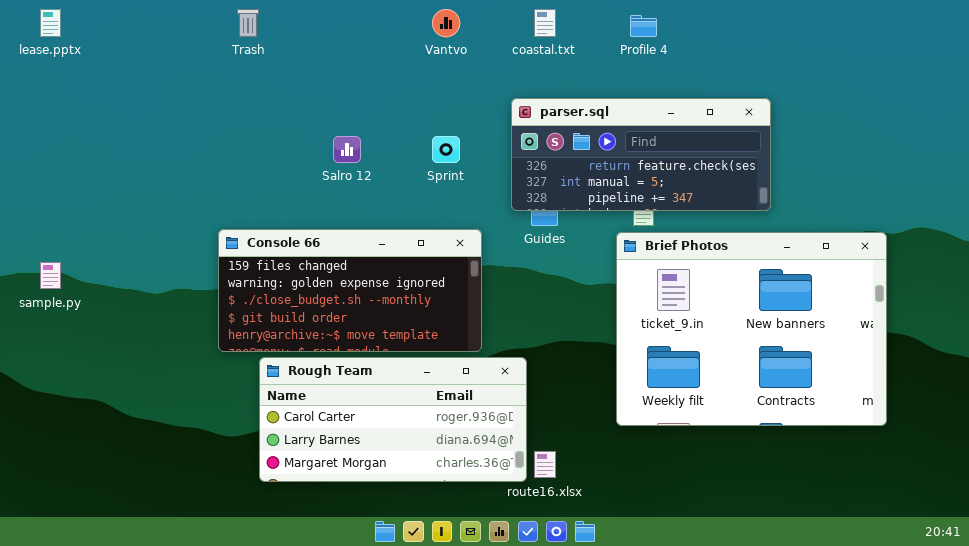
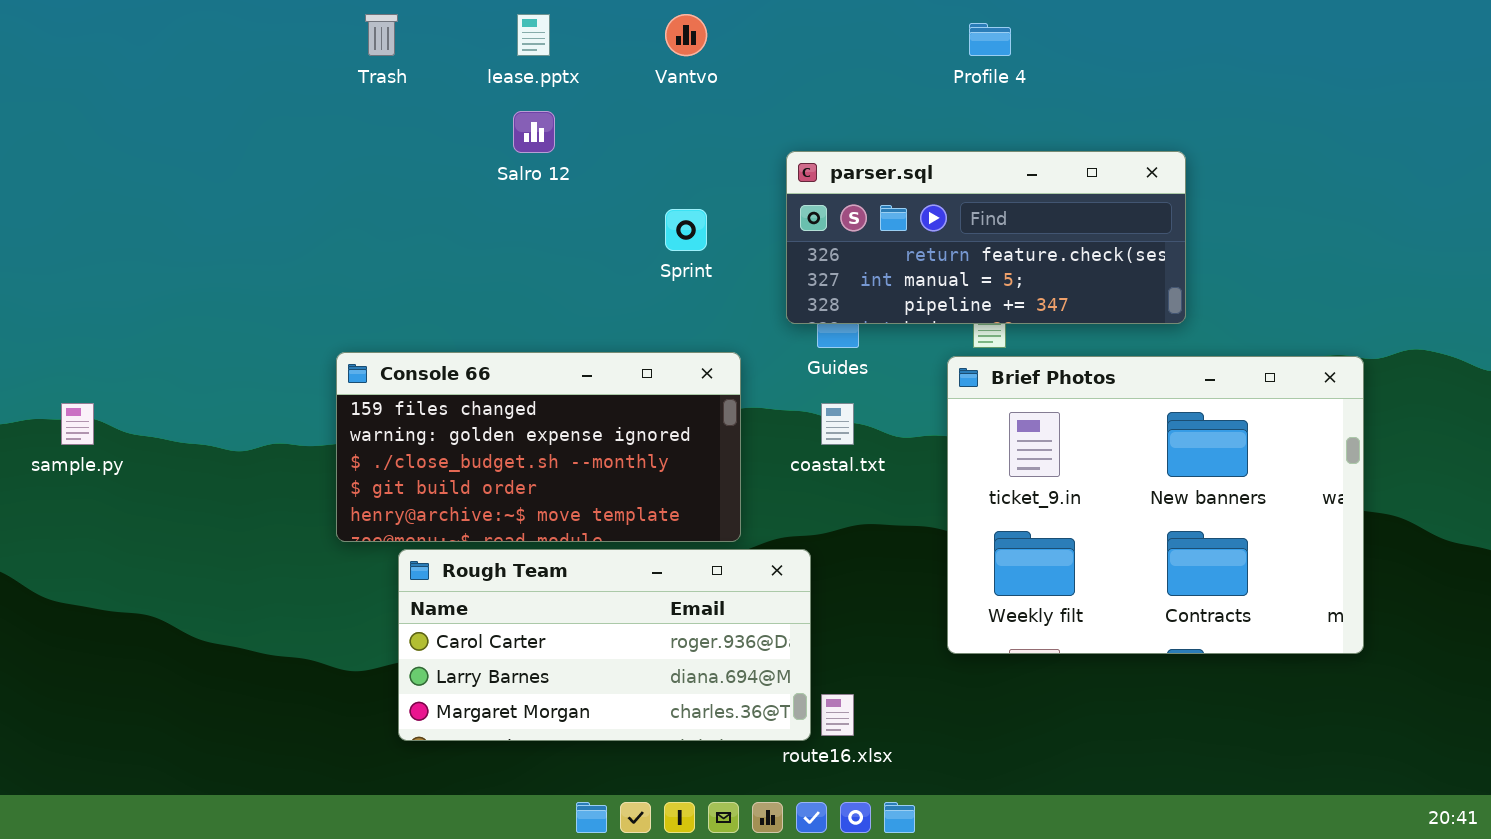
lease.pptx: [40,9,61,37] -> [517,14,550,56], moved
coastal.txt: [534,9,556,37] -> [821,403,854,445], moved
Salro 12: [333,136,361,163] -> [513,111,555,153], moved

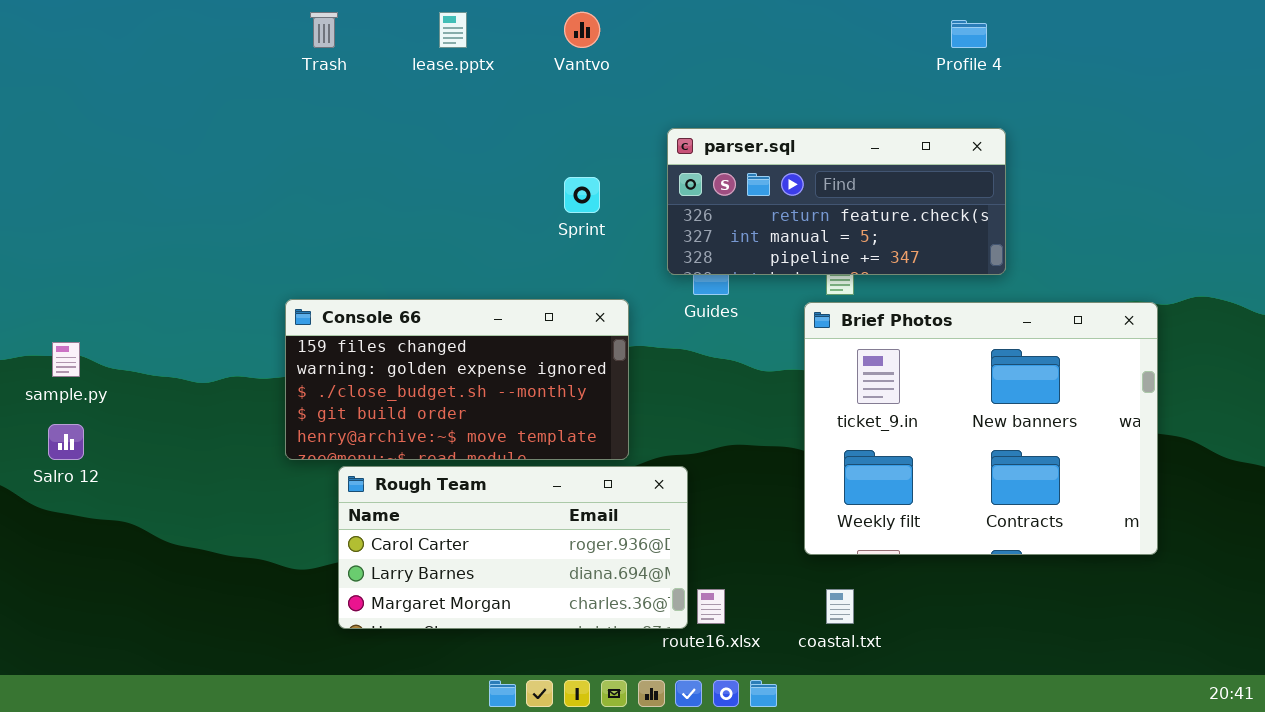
Profile 4: [969,23,1011,56] -> [951,20,987,48], moved
Salro 12: [513,111,555,153] -> [48,424,84,460], moved
coastal.txt: [821,403,854,445] -> [826,589,854,624], moved

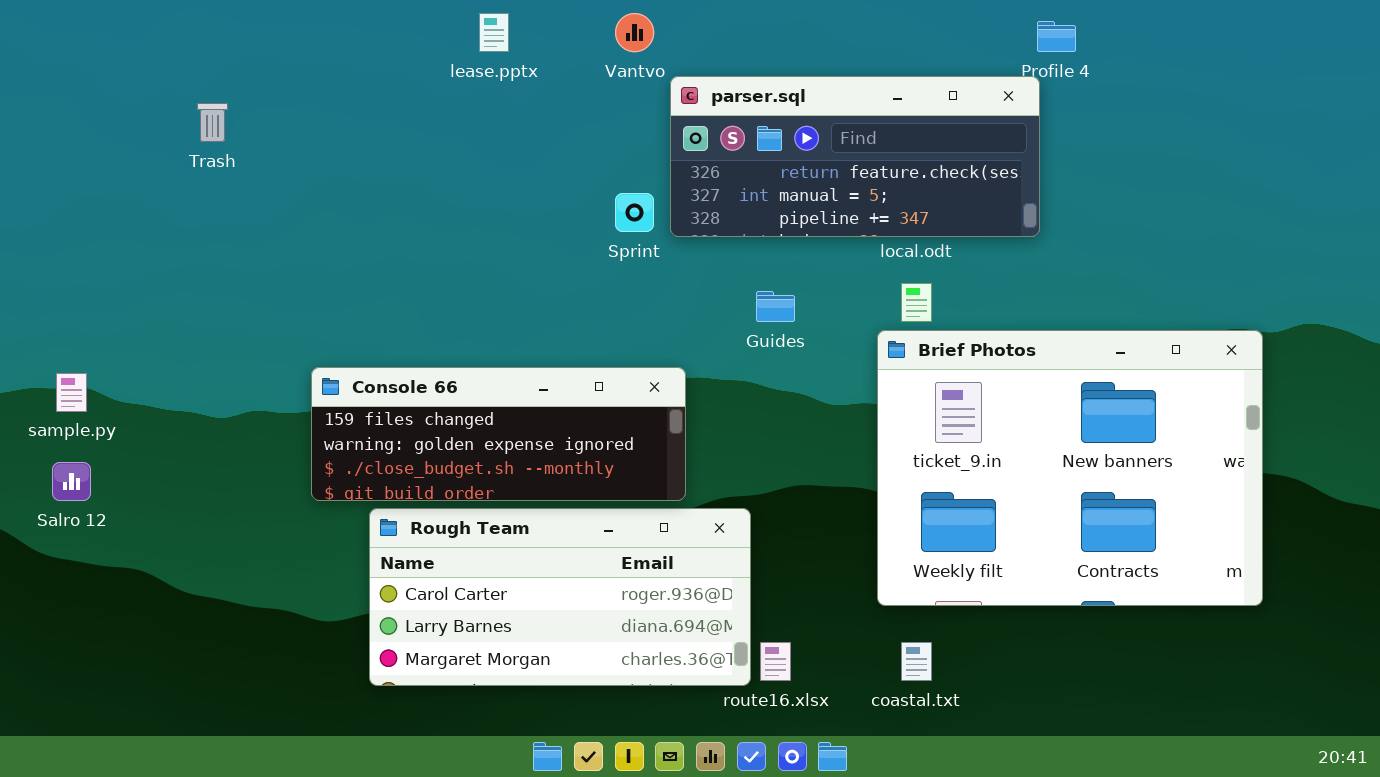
Trash: [310,12,338,48] -> [197,103,228,142], moved
parser.sql: [667,128,1006,275] -> [670,76,1040,237], moved
Console 66: [285,299,629,460] -> [311,367,686,501], resized

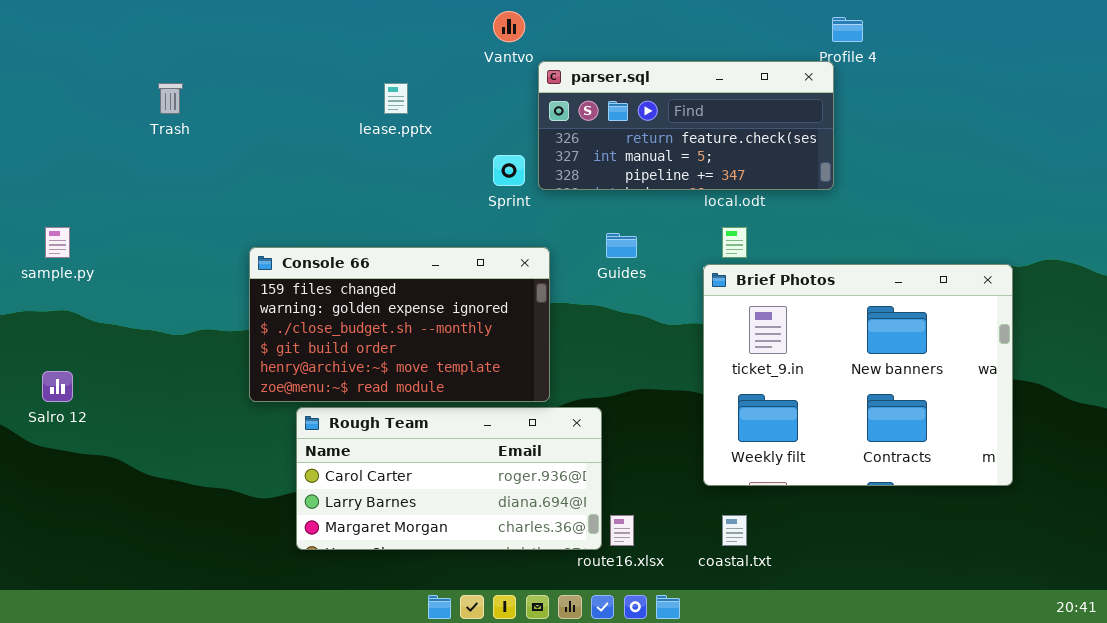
lease.pptx: [479,13,509,52] -> [384,83,408,114], moved
Console 66: [311,367,686,501] -> [249,247,550,402], resized
sample.py: [56,373,87,412] -> [45,227,70,258], moved

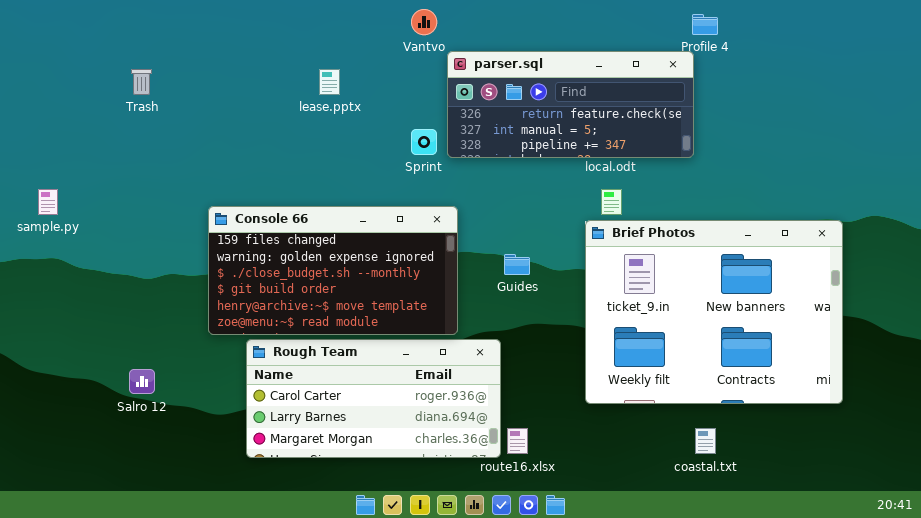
Guides: [606,233,637,258] -> [504,254,530,275], moved
Salro 12: [42,371,73,402] -> [129,369,155,394], moved
coastal.txt: [722,515,747,546] -> [695,428,716,454], moved

